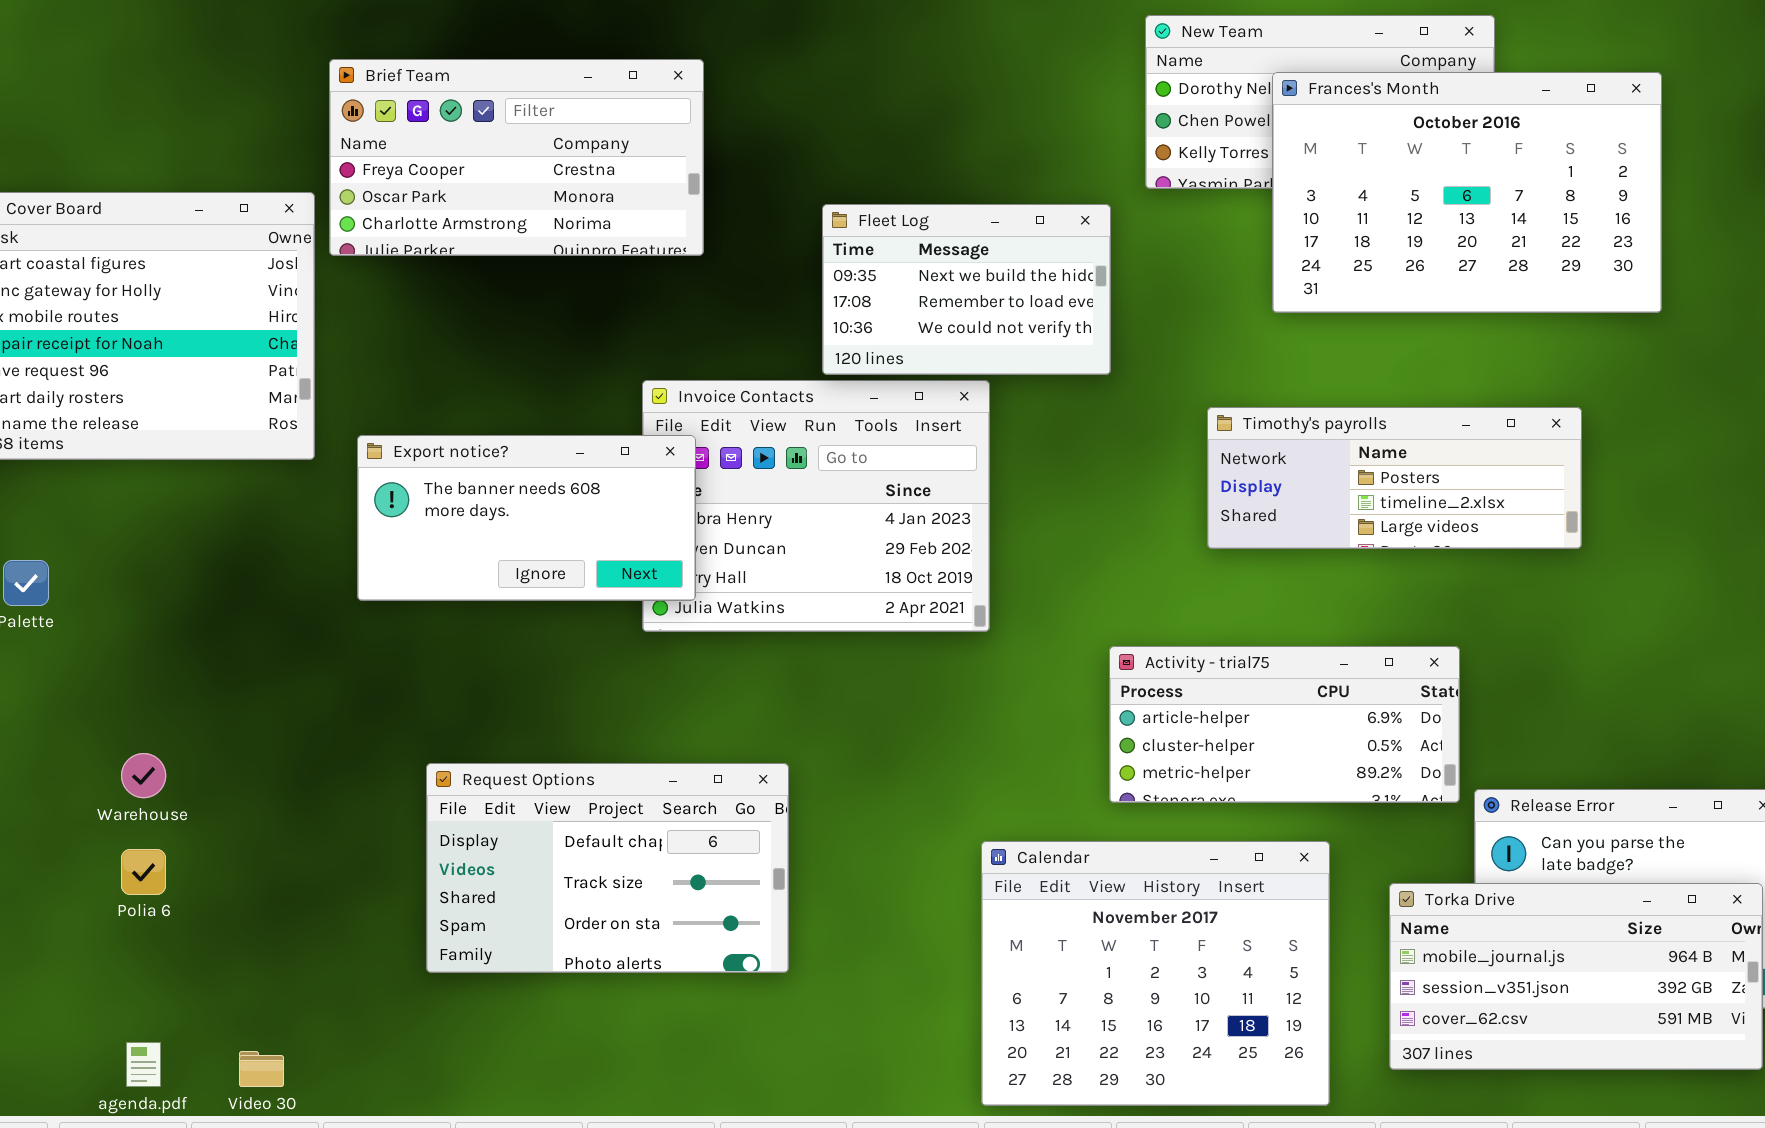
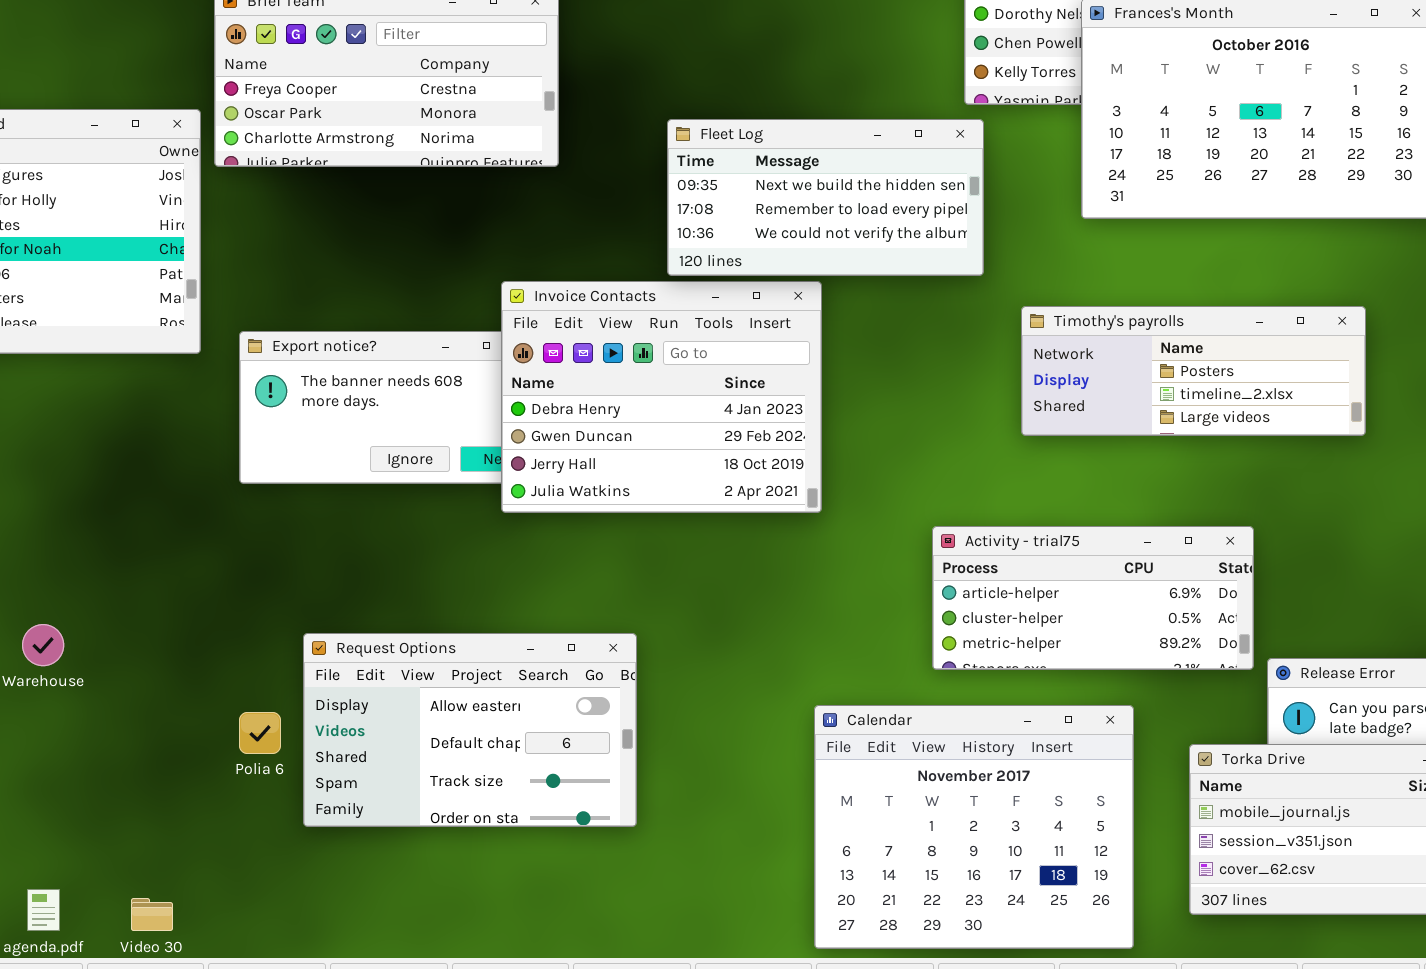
Fleet Log: [822,204,1111,375] -> [667,119,984,276], resized
Invoice Contacts: [642,380,990,632] -> [501,281,822,513], raised
Request Options: [426,763,789,973] -> [303,633,637,827], scrolled up 1 row
Polia 6: [121,849,166,895] -> [239,712,281,754], moved

